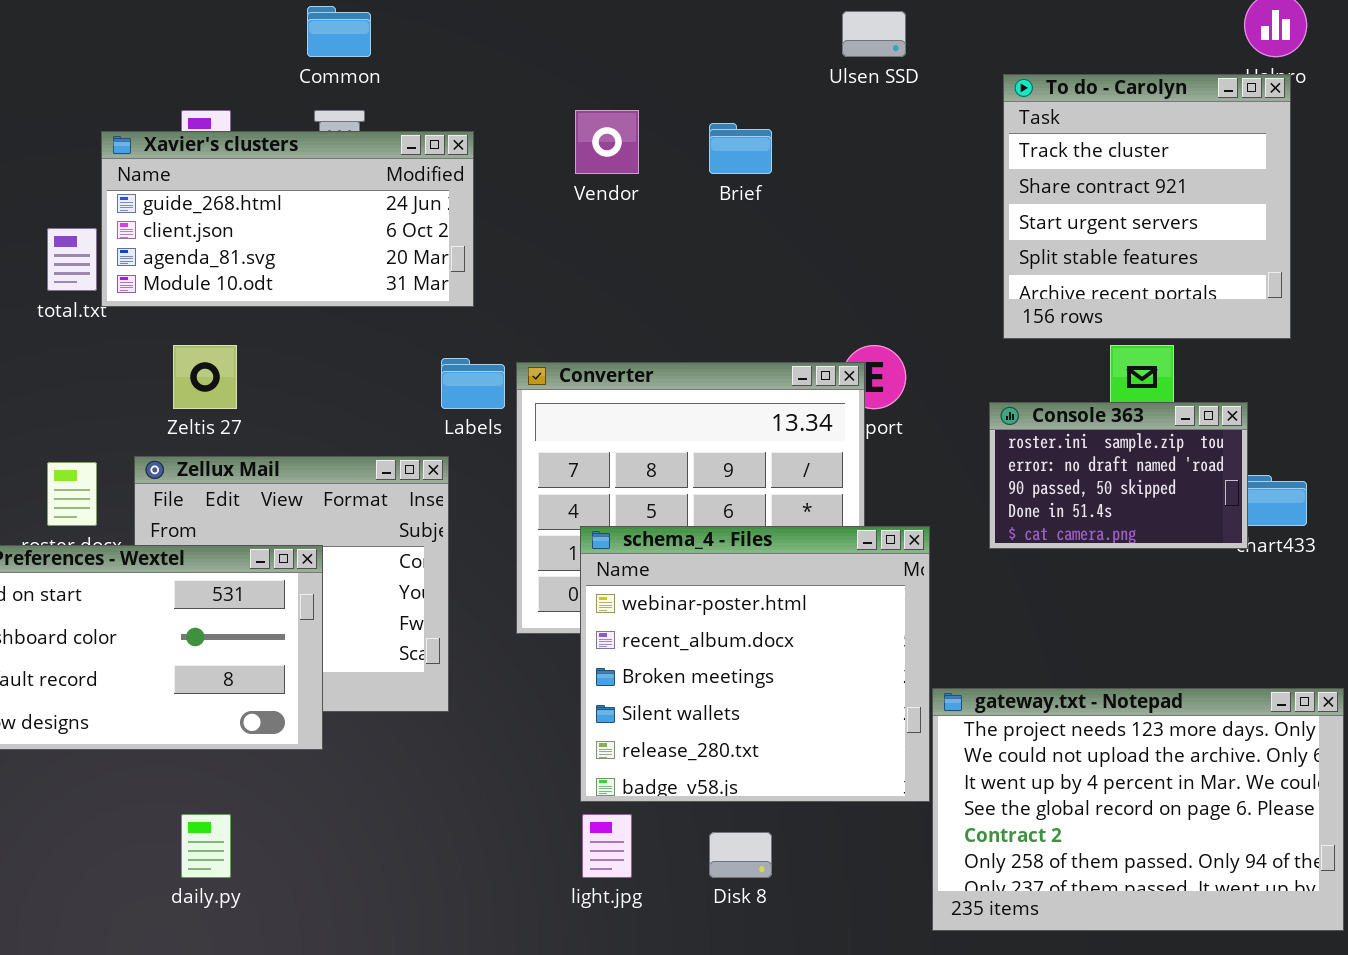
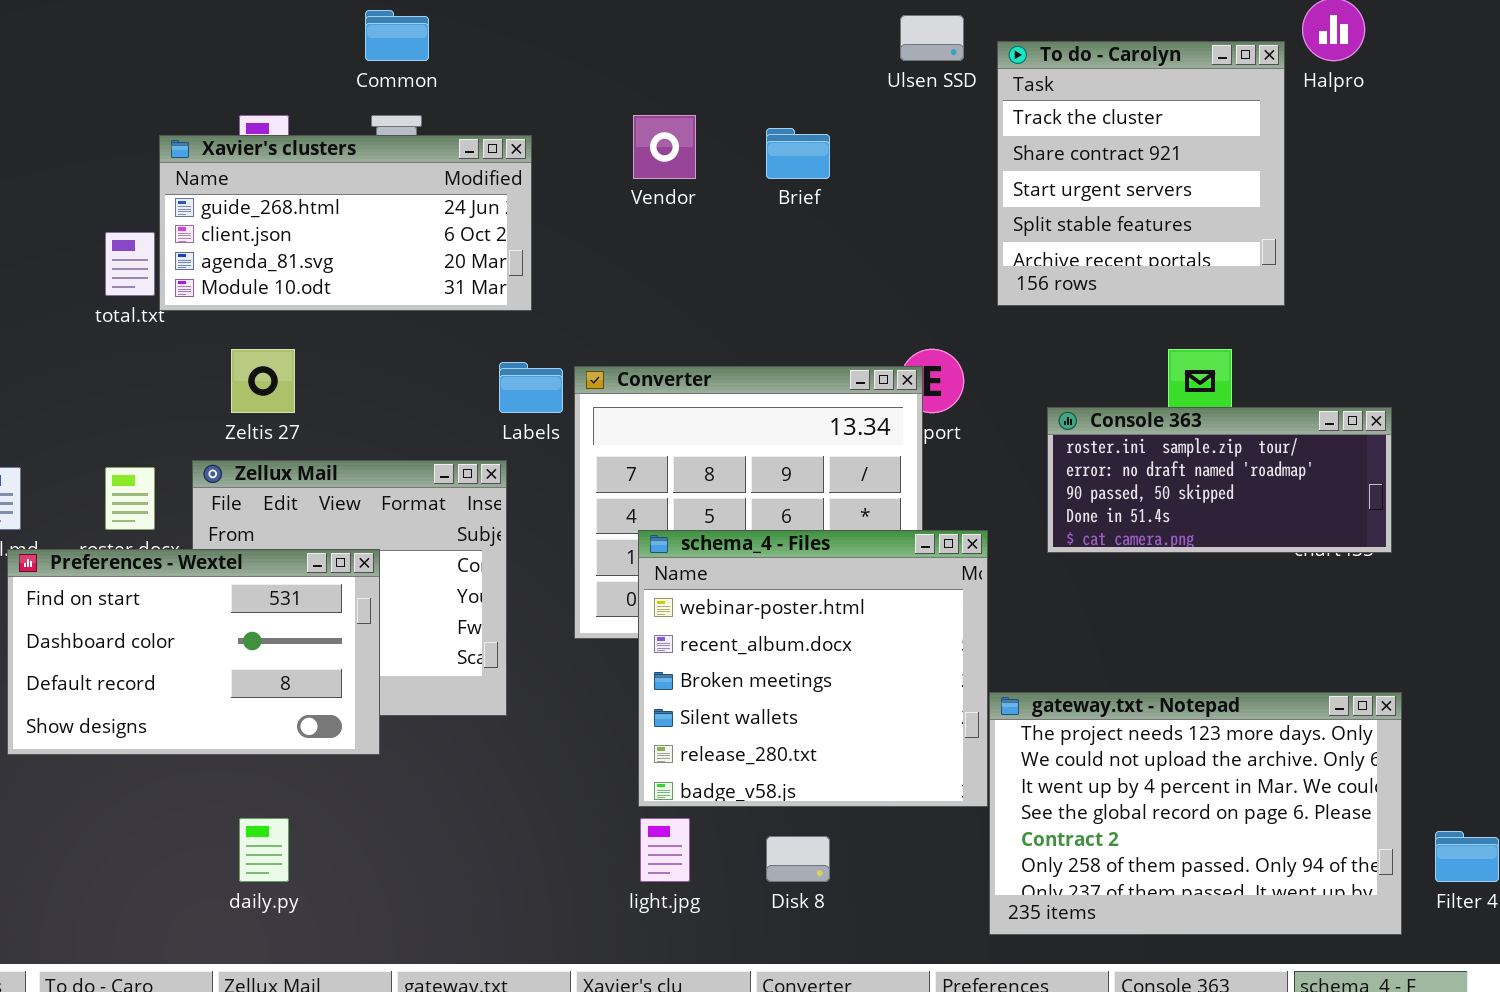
To do - Carolyn: [1003,74,1291,339] -> [997,41,1285,306], moved
Console 363: [989,402,1248,549] -> [1047,407,1392,553], resized

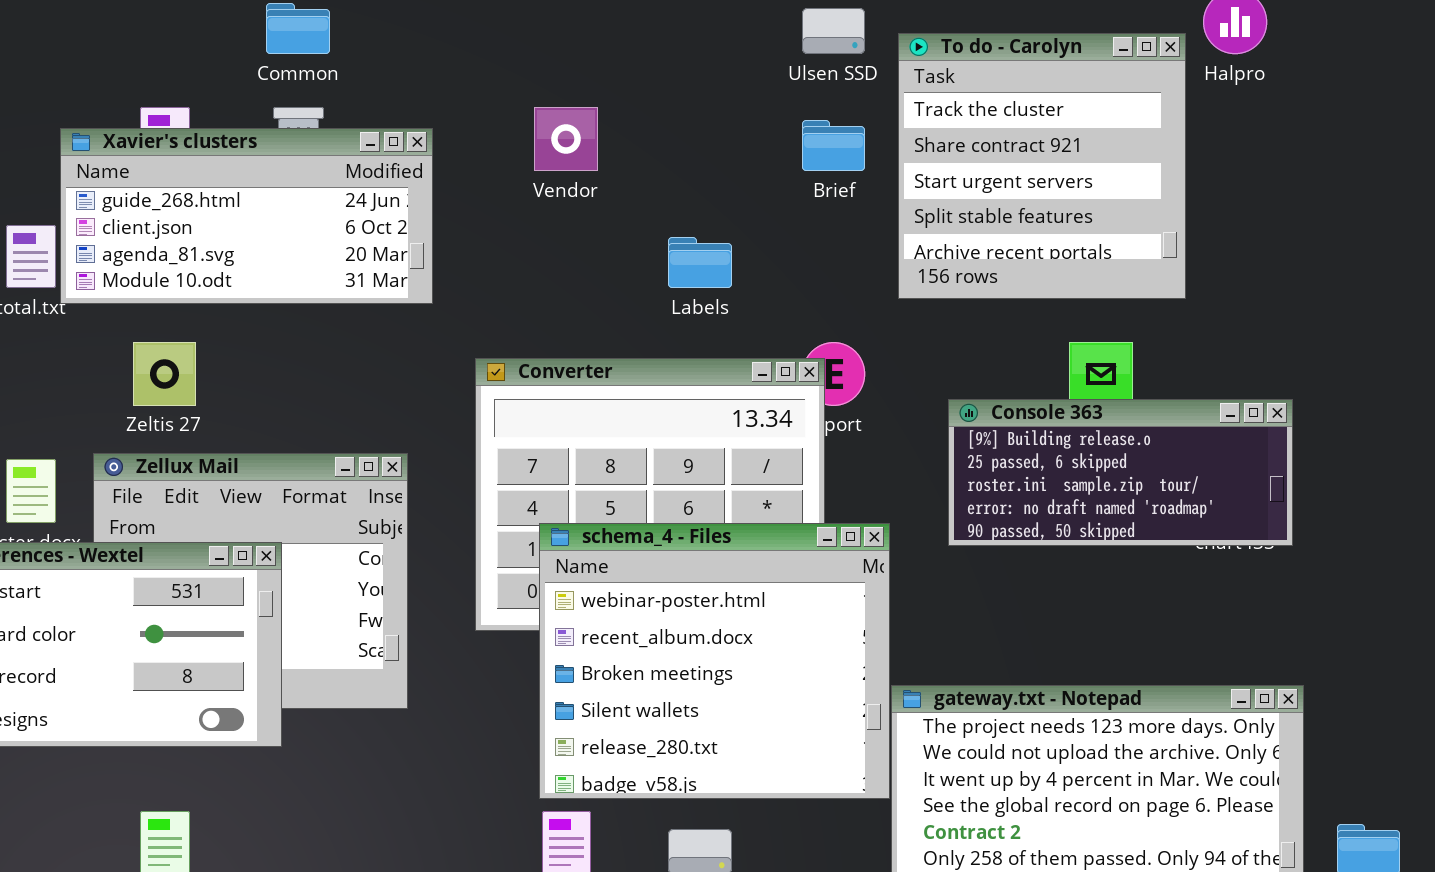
Brief: [766,128,830,179] -> [802,120,865,171], moved
Labels: [499,362,563,413] -> [668,237,732,288], moved
Console 363: [1047,407,1392,553] -> [948,399,1293,546], scrolled up 2 rows

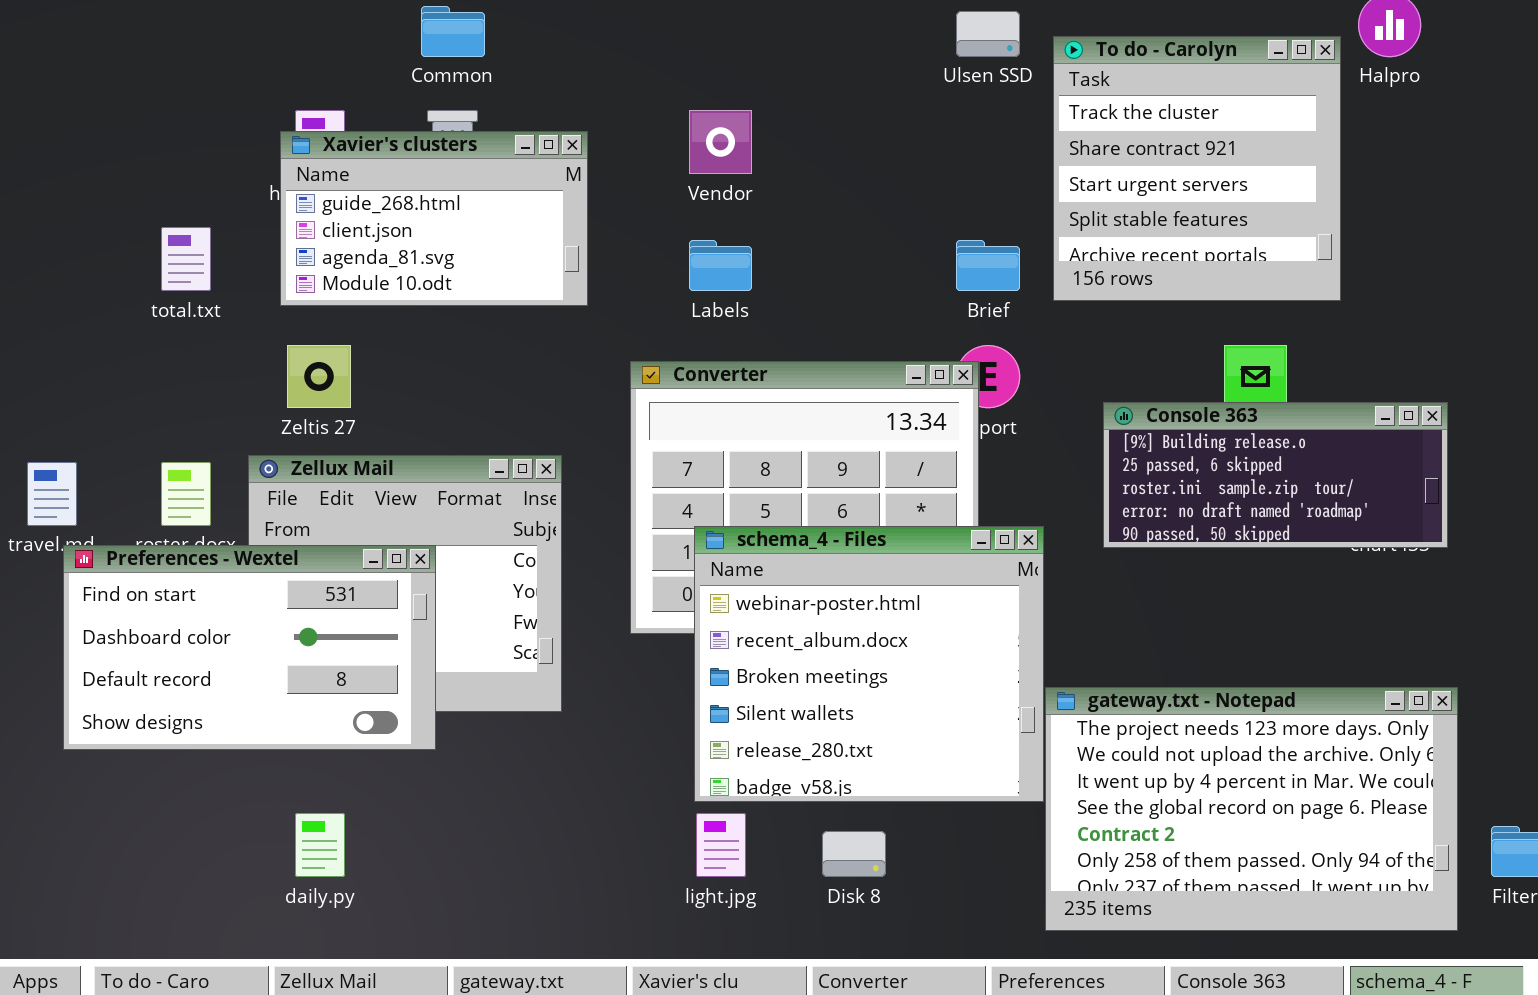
Brief: [802,120,865,171] -> [956,240,1020,291], moved
Xavier's clusters: [60,128,433,304] -> [280,131,588,306], resized
Labels: [668,237,732,288] -> [689,240,752,291], moved

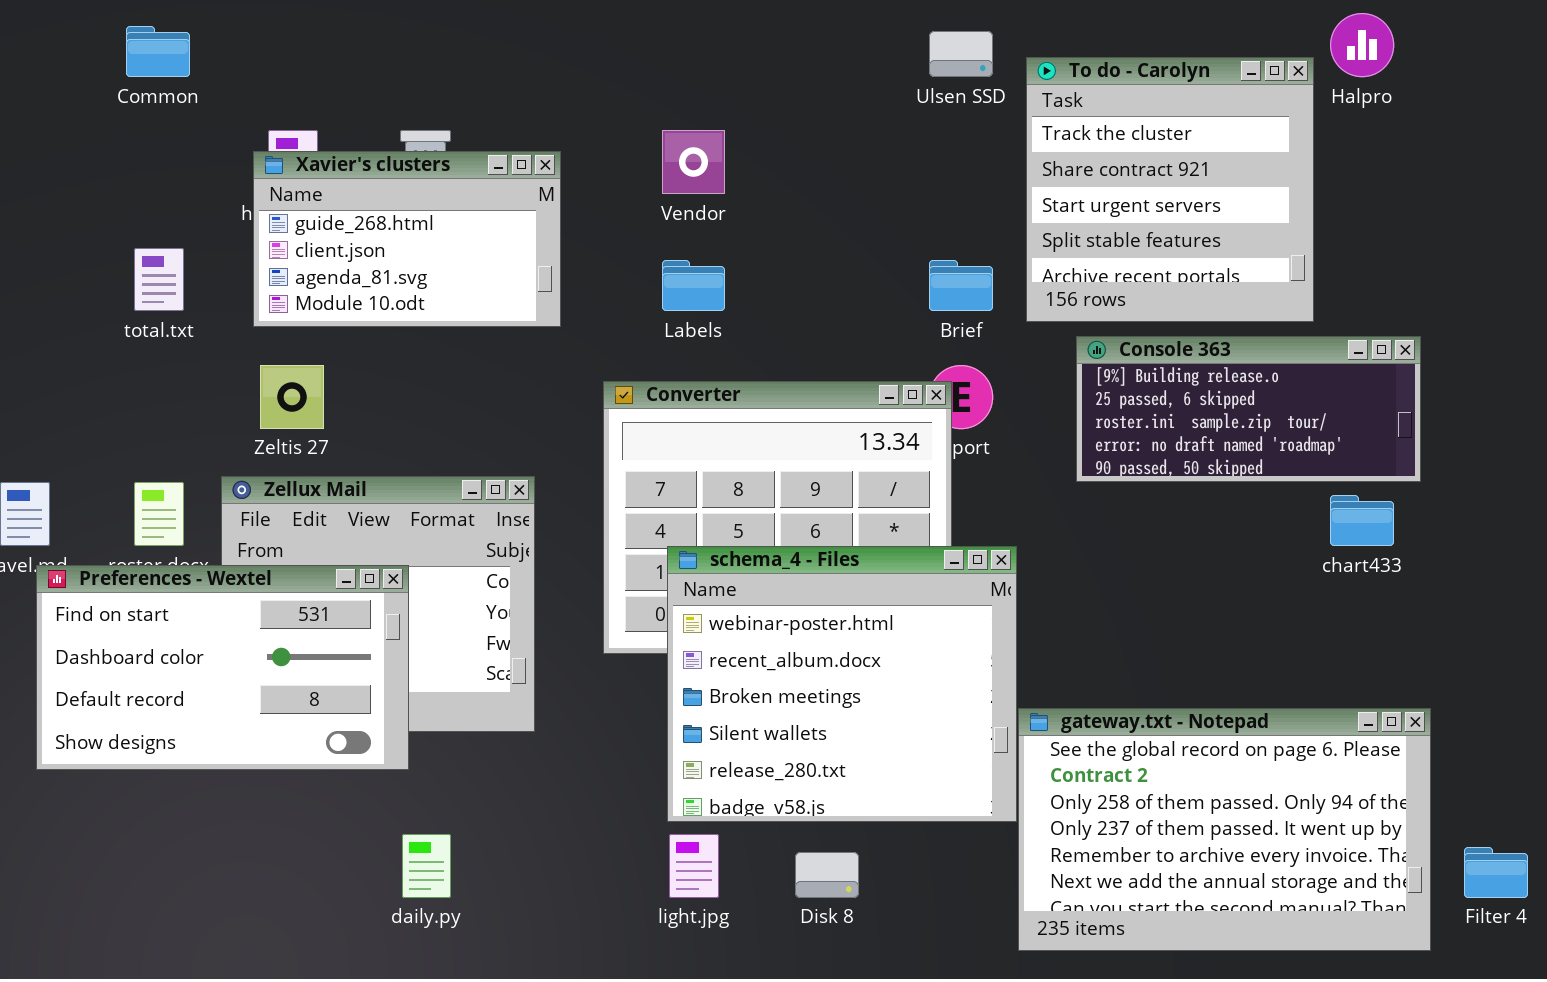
Common: [421,6,485,57] -> [126,26,190,77], moved
Console 363: [1103,402,1448,548] -> [1076,336,1421,482], moved
gateway.txt - Notepad: [1045,687,1458,931] -> [1018,708,1431,951], scrolled down 3 rows
daily.py: [295,813,345,877] -> [402,834,451,898], moved

